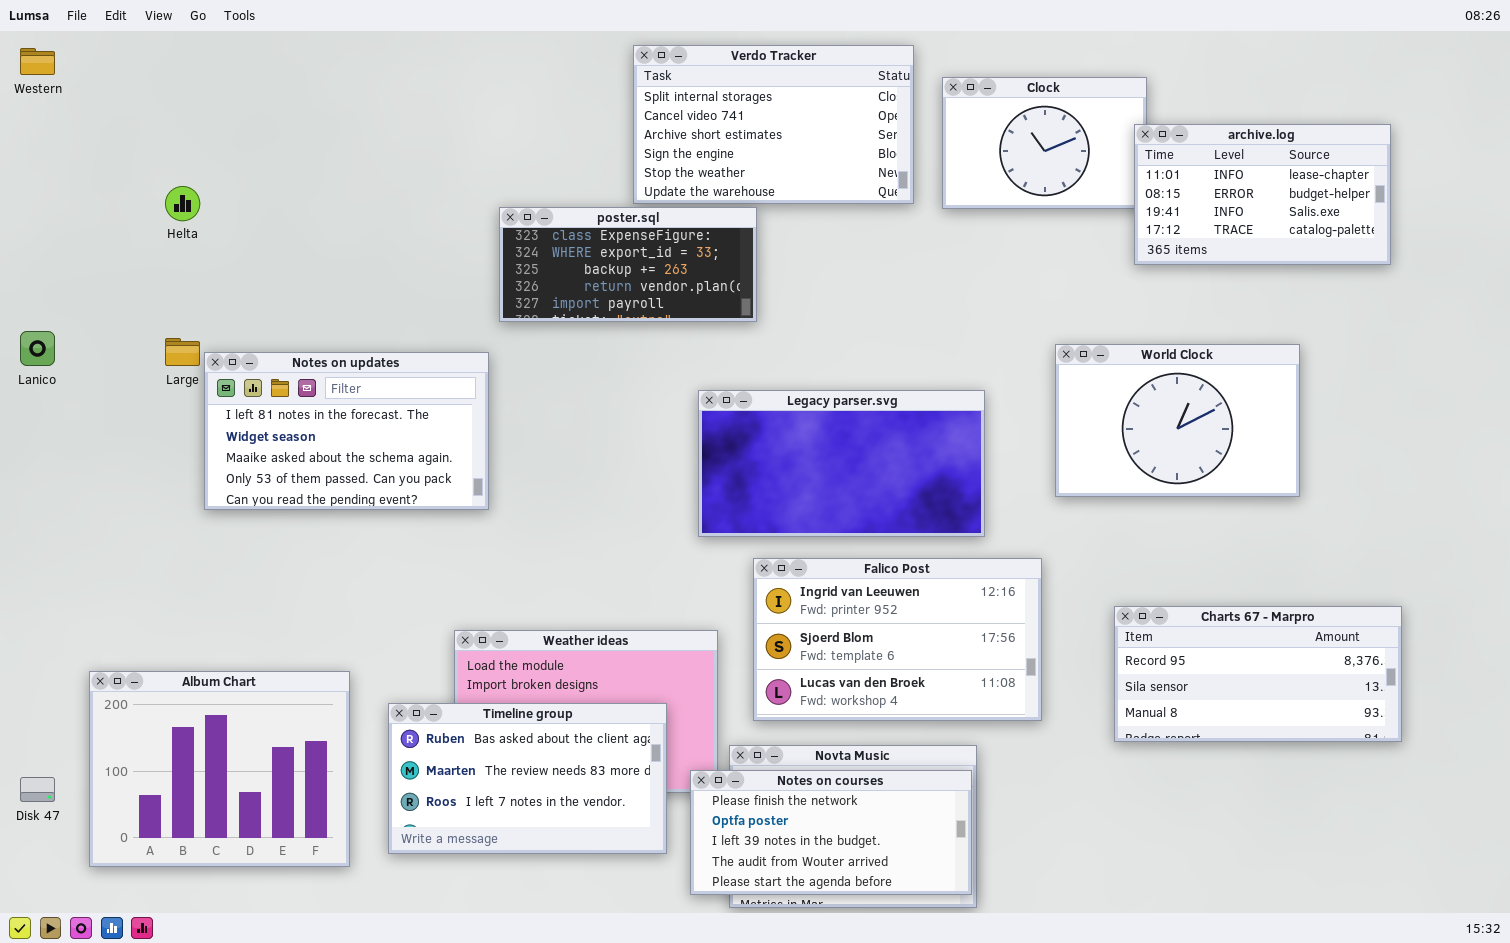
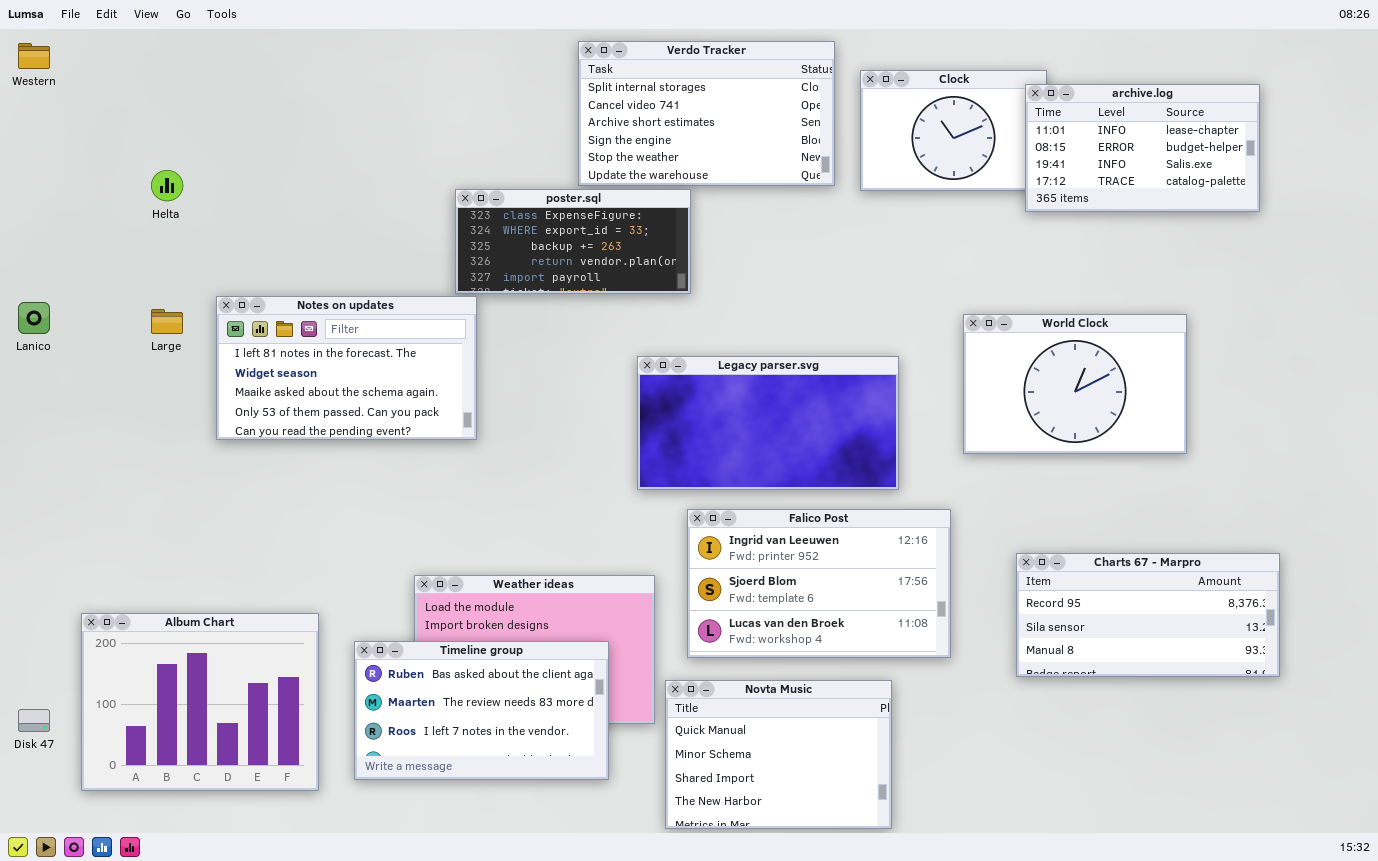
archive.log: [1134,124,1391,265] -> [1025,84,1260,212], moved
Notes on updates: [204,352,489,510] -> [216,296,477,440], moved
Notes on courses: [690,770,972,895] -> none, closed

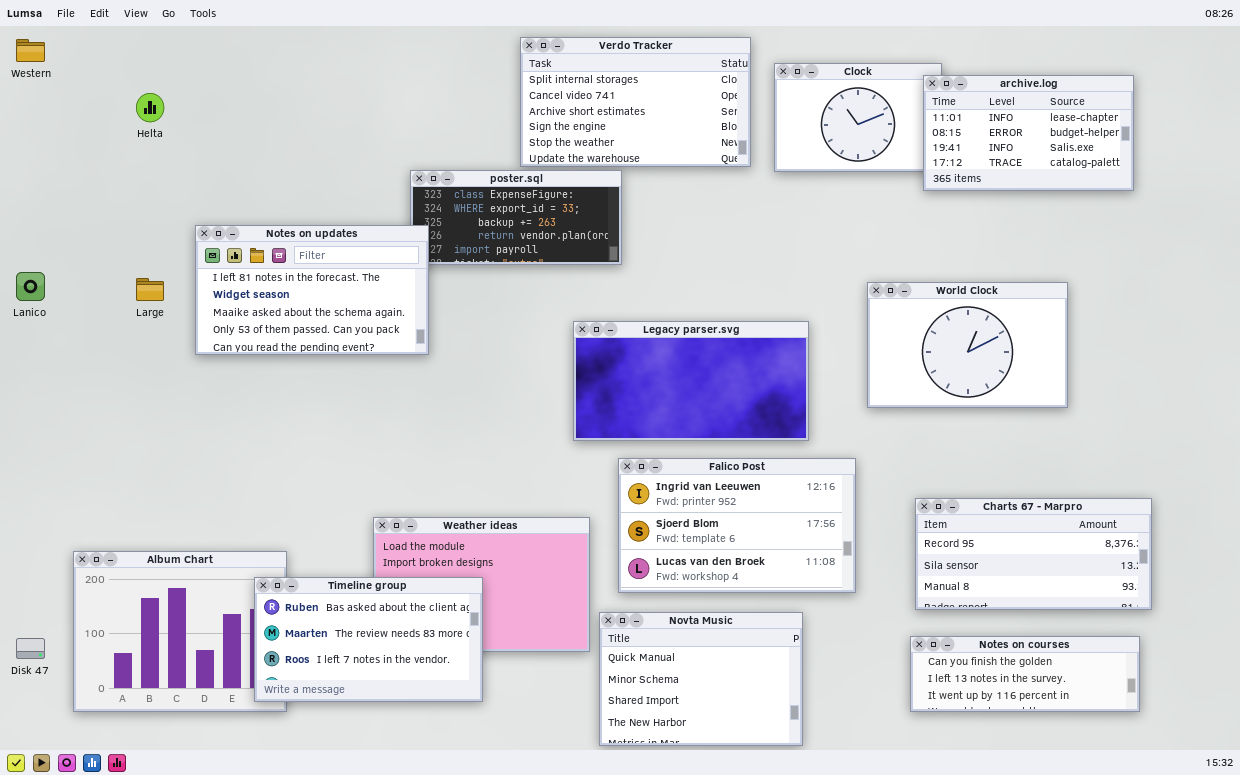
Helta: [151,170,183,201] -> [136,93,164,122], moved
Notes on updates: [216,296,477,440] -> [195,225,429,355], moved
Timeline group: [354,641,609,780] -> [254,577,483,702], moved
Notes on courses: none -> [910,636,1140,712], opened

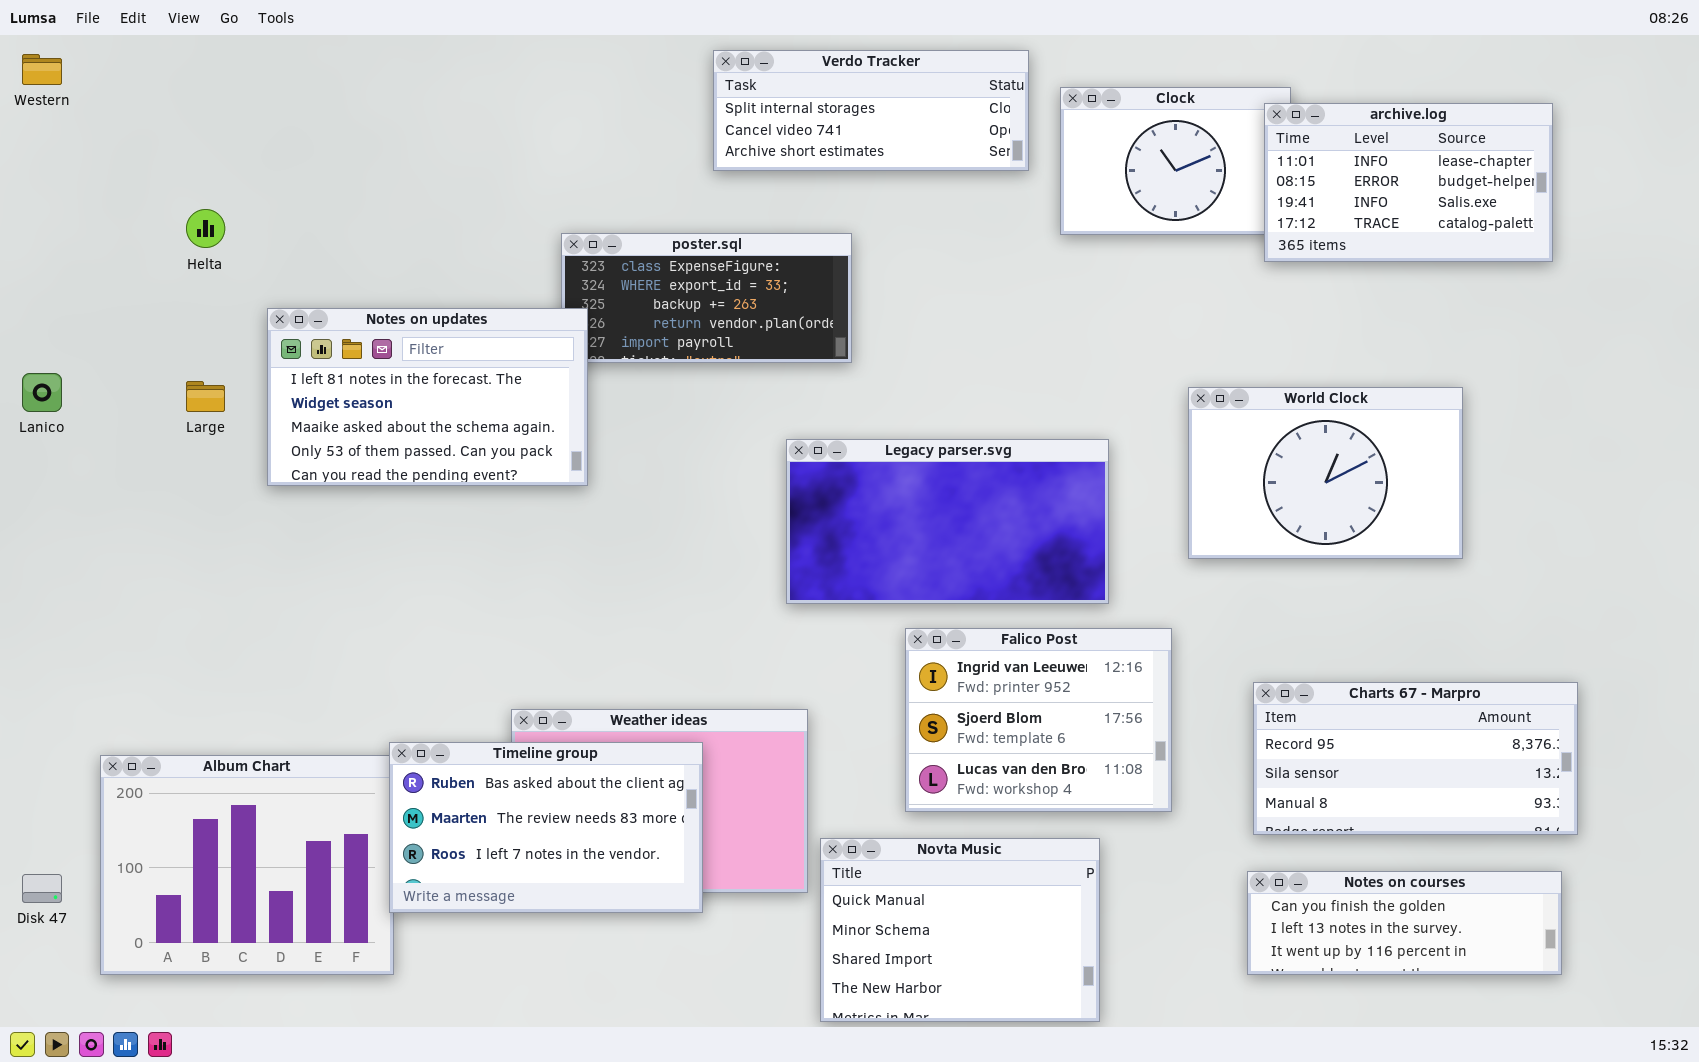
Verdo Tracker: [520,37,751,167] -> [713,50,1029,171], resized
Helta: [136,93,164,122] -> [186,209,225,248], moved
Falico Post: [618,458,856,593] -> [905,628,1172,812], resized
Timeline group: [254,577,483,702] -> [389,742,703,913], moved

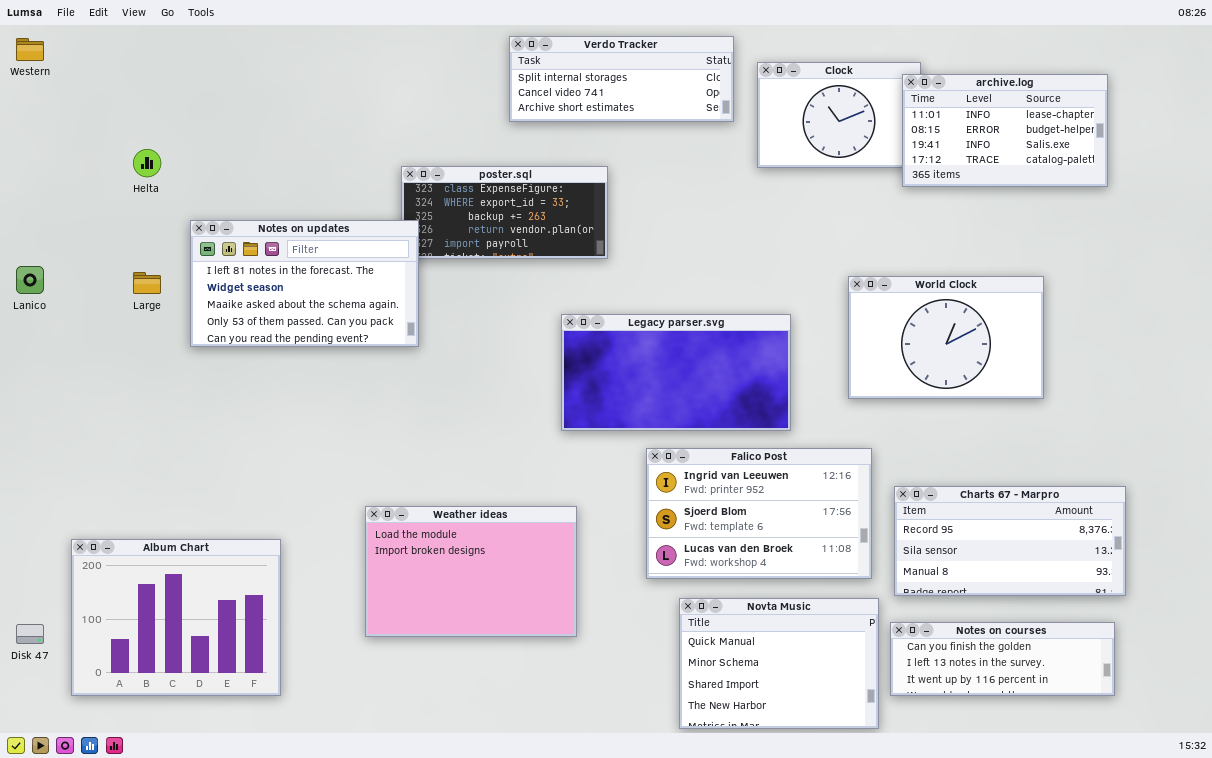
Falico Post: [905,628,1172,812] -> [646,448,872,579], resized
Timeline group: [389,742,703,913] -> none, closed
Novta Music: [820,838,1100,1022] -> [679,598,879,729], moved

